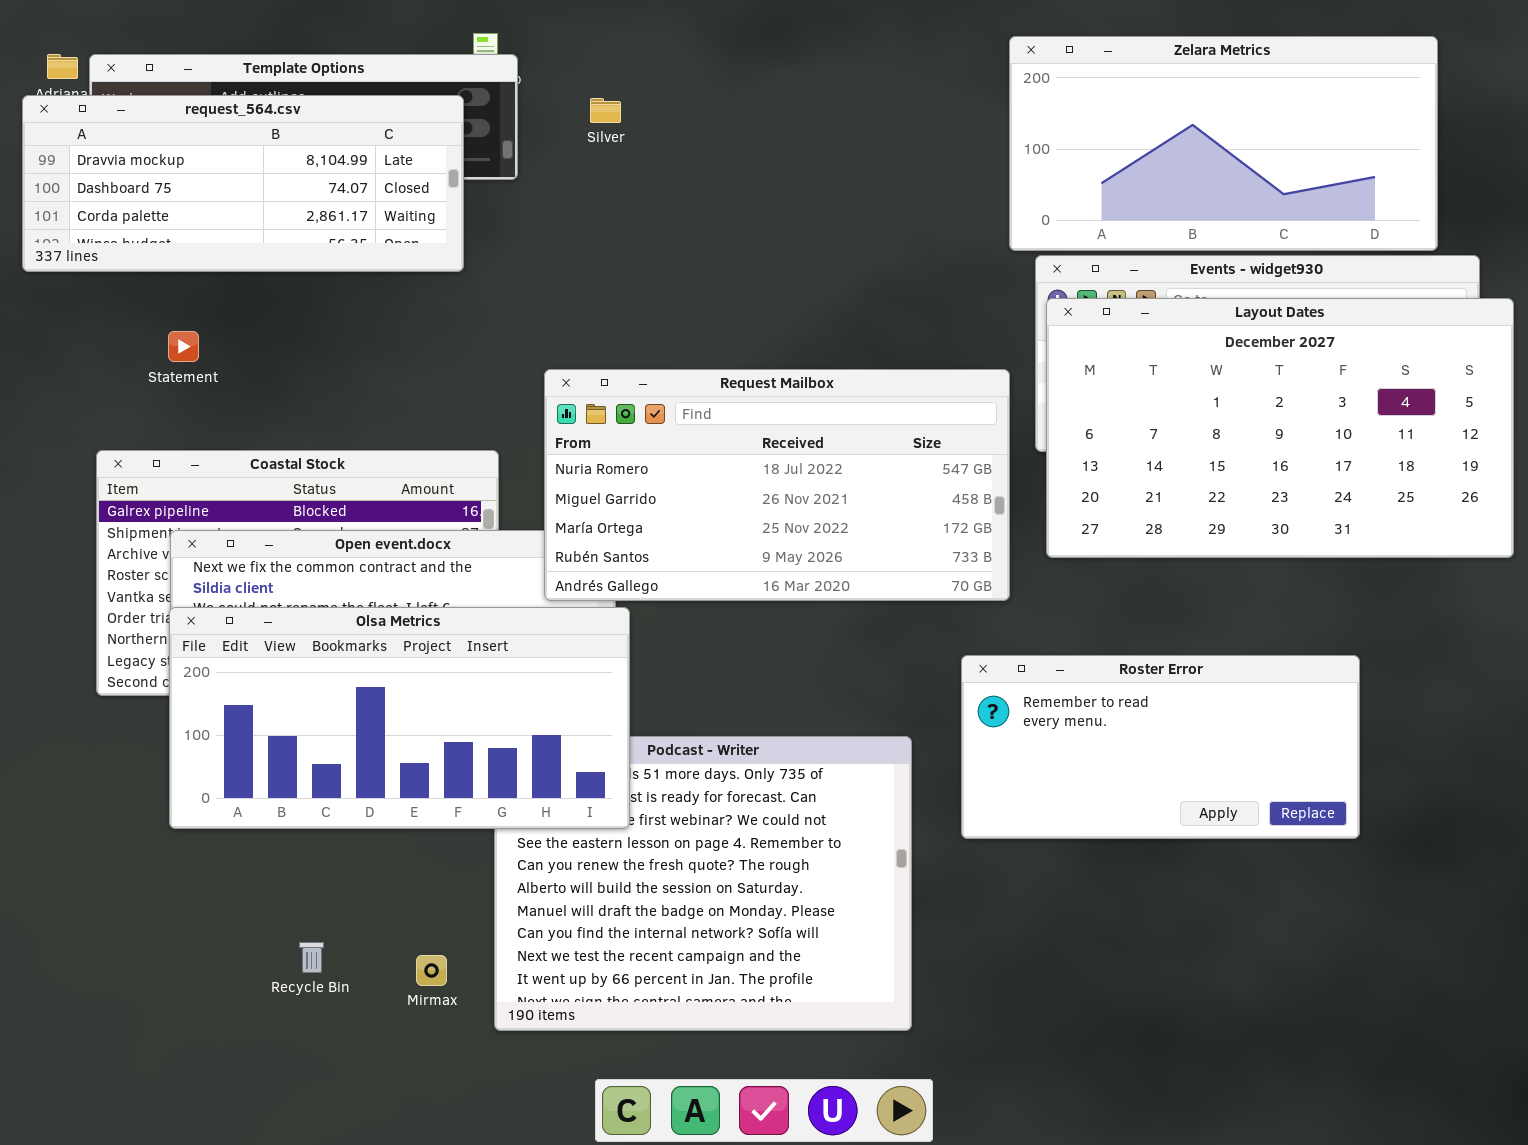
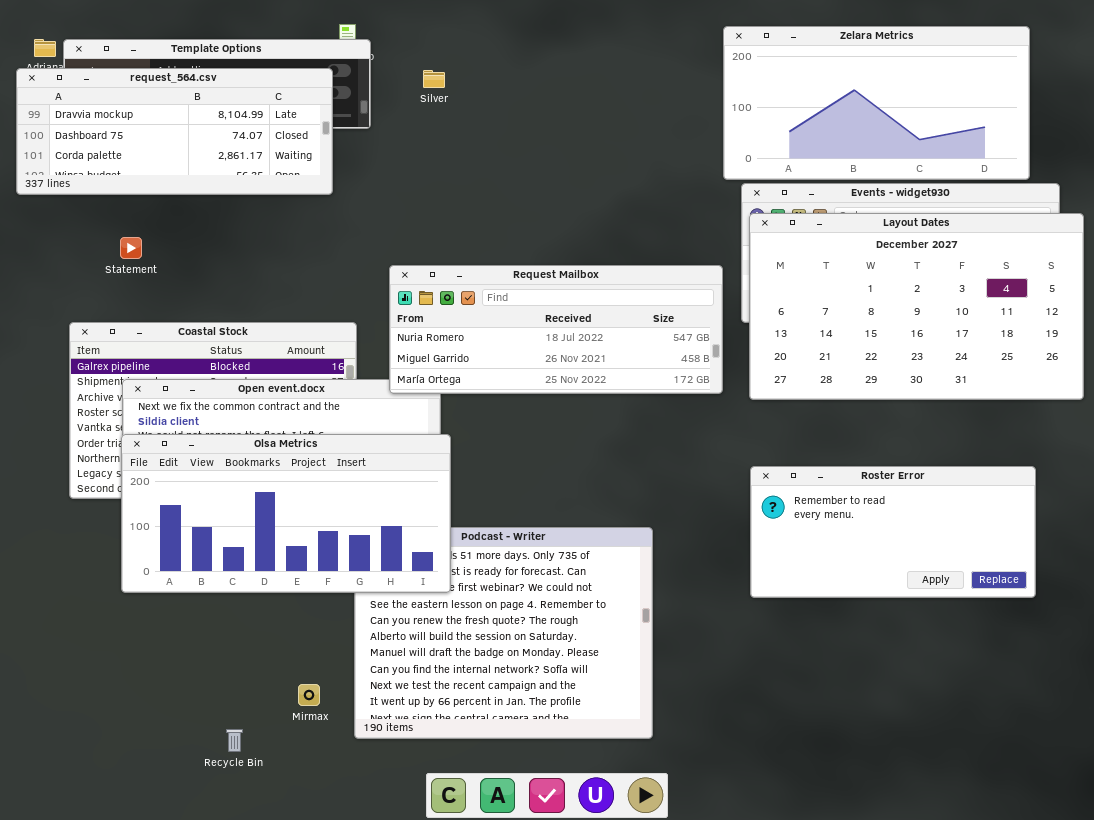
Request Mailbox: [544,369,1010,601] -> [389,265,723,394], resized
Roster Error: [961,655,1360,839] -> [750,466,1036,598], moved
Recycle Bin: [299,942,324,973] -> [226,729,243,752], moved

